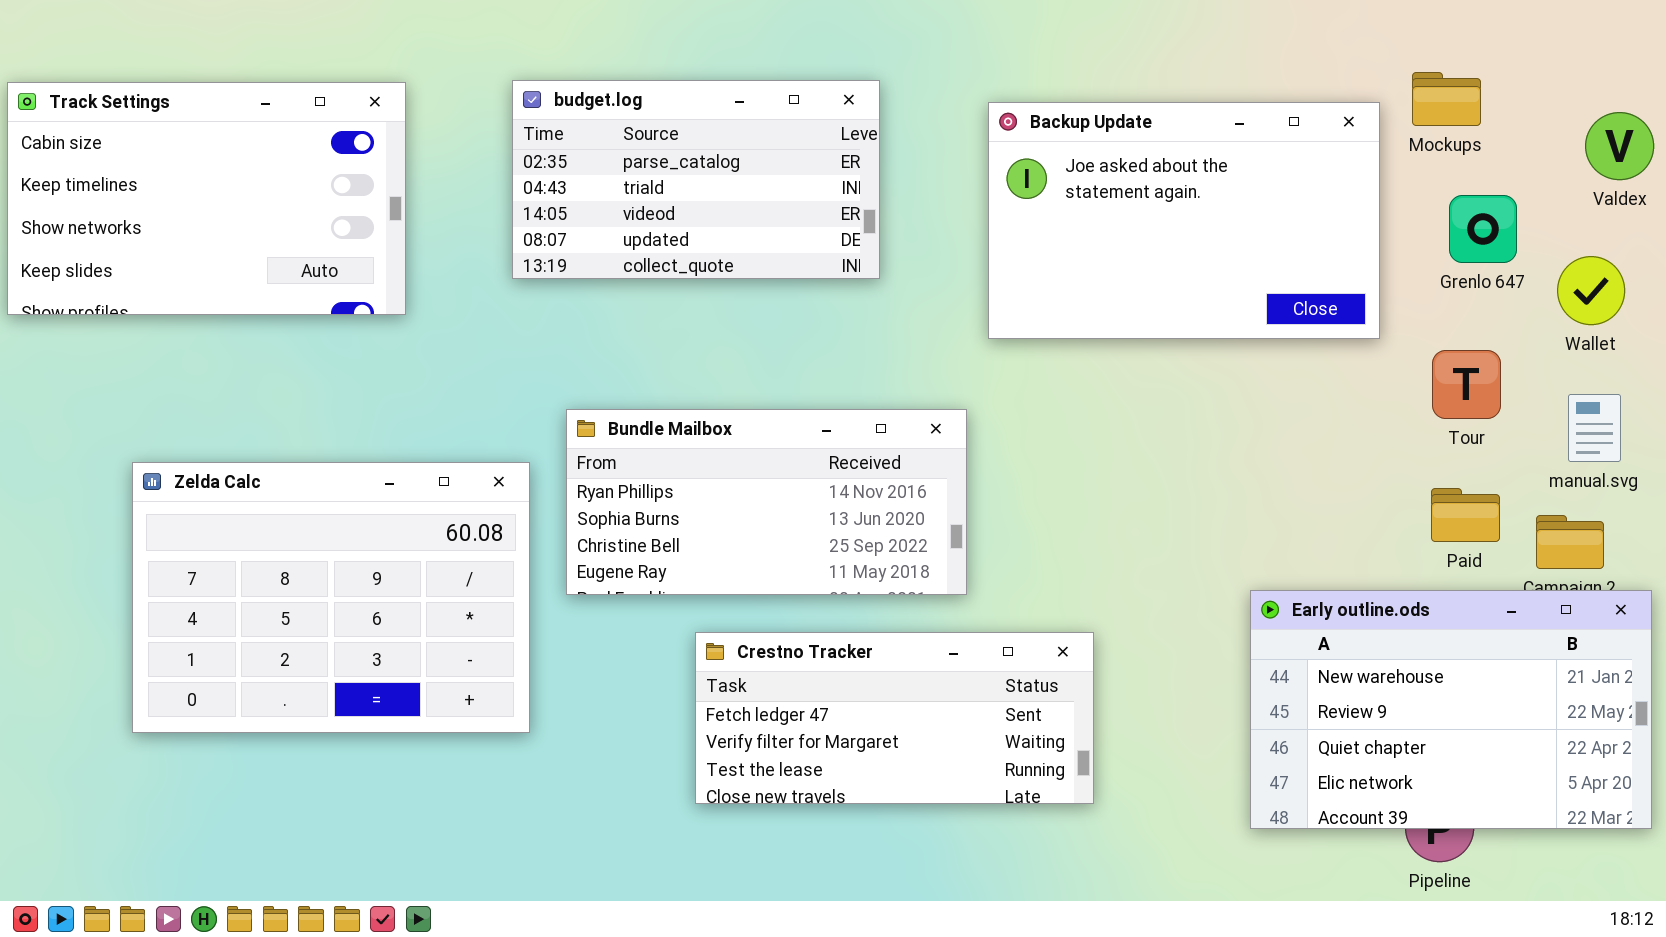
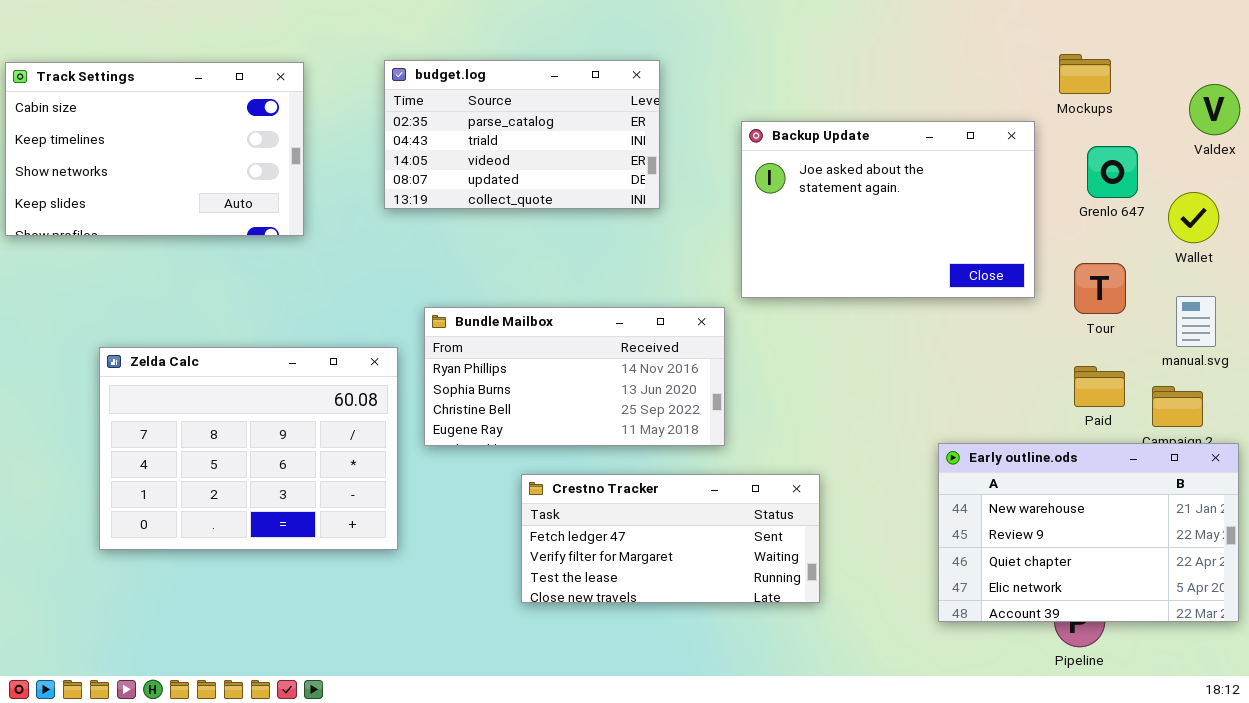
Backup Update: [988,102,1380,339] -> [741,121,1035,298], moved

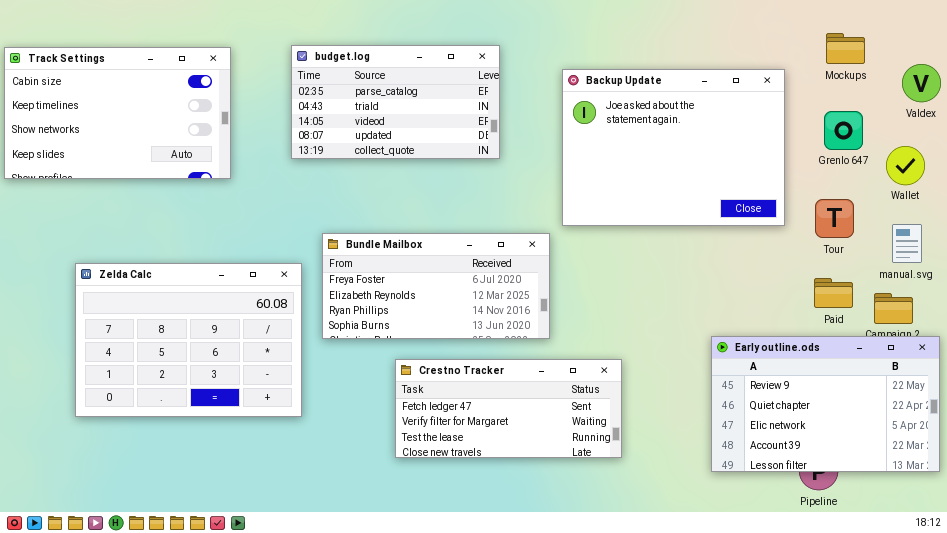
Mockups: [1059,54,1111,94] -> [826,33,865,64], moved
Backup Update: [741,121,1035,298] -> [562,69,785,226], resized
Bundle Mailbox: [424,307,725,446] -> [322,233,550,339], scrolled up 2 rows
Early outline.ods: [938,443,1239,622] -> [711,336,940,472], scrolled down 1 row

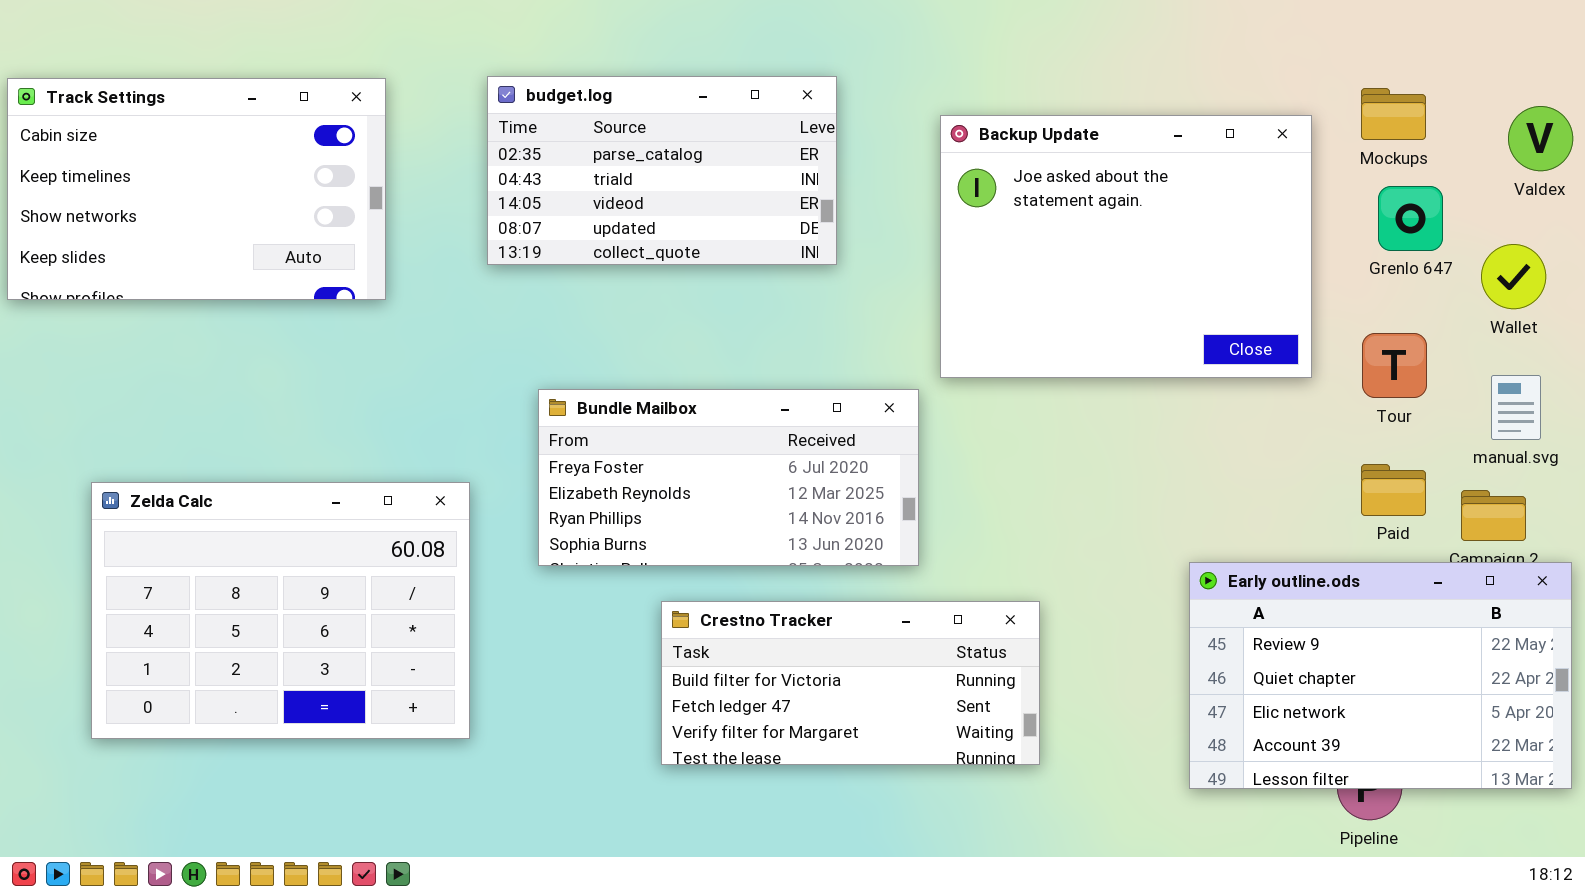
Mockups: [826,33,865,64] -> [1361,88,1426,140], moved
Zelda Calc: [75,263,302,417] -> [91,482,470,739], moved
Crestno Tracker: [395,359,622,458] -> [661,601,1040,765], scrolled up 1 row

